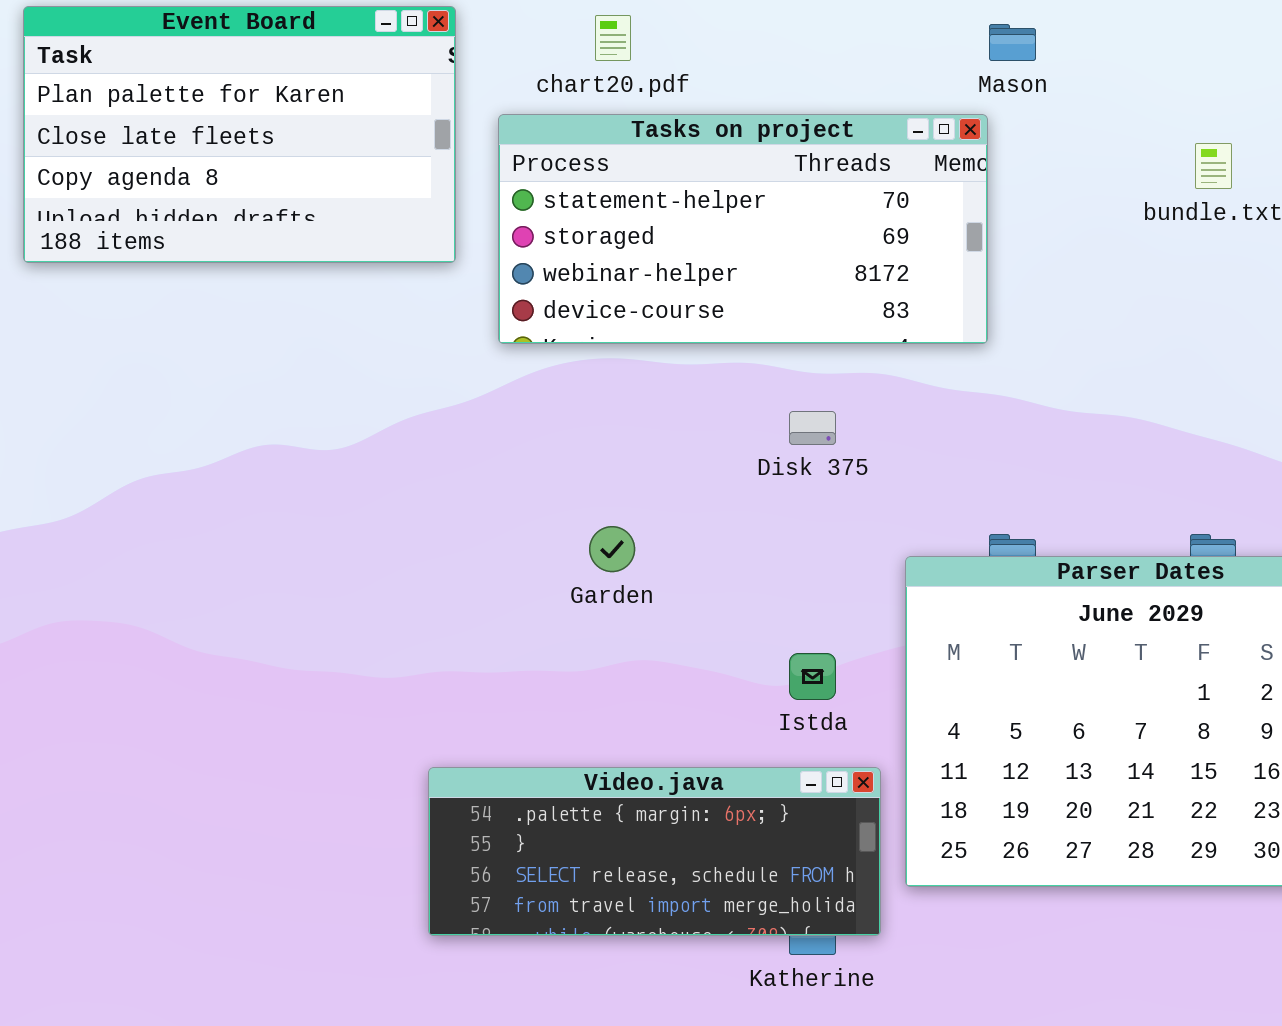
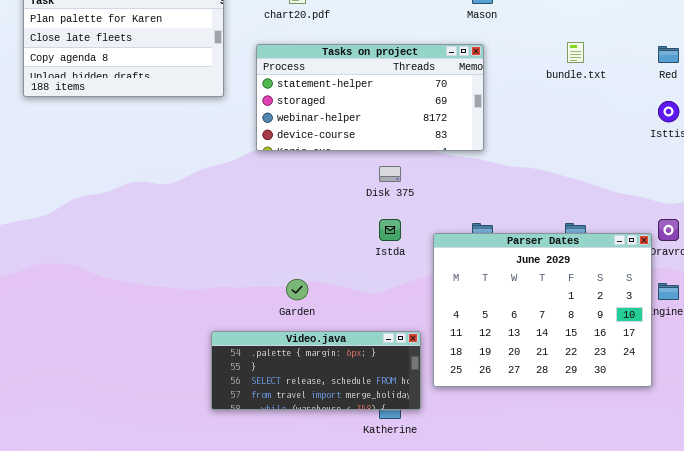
Tasks on project: [498,114,988,344] -> [256,44,484,151], moved
Garden: [589,526,635,572] -> [286,279,308,300], moved
Istda: [789,653,836,700] -> [379,219,401,241], moved

